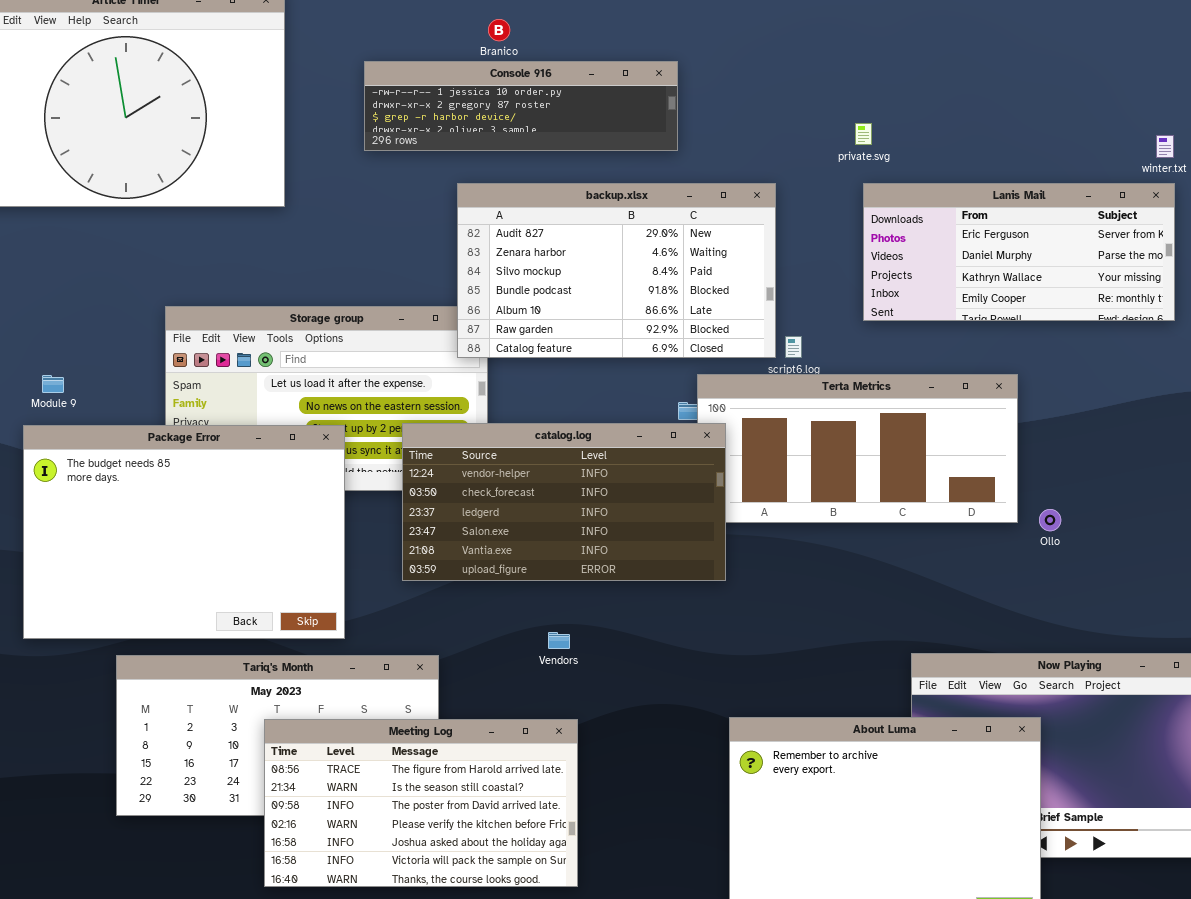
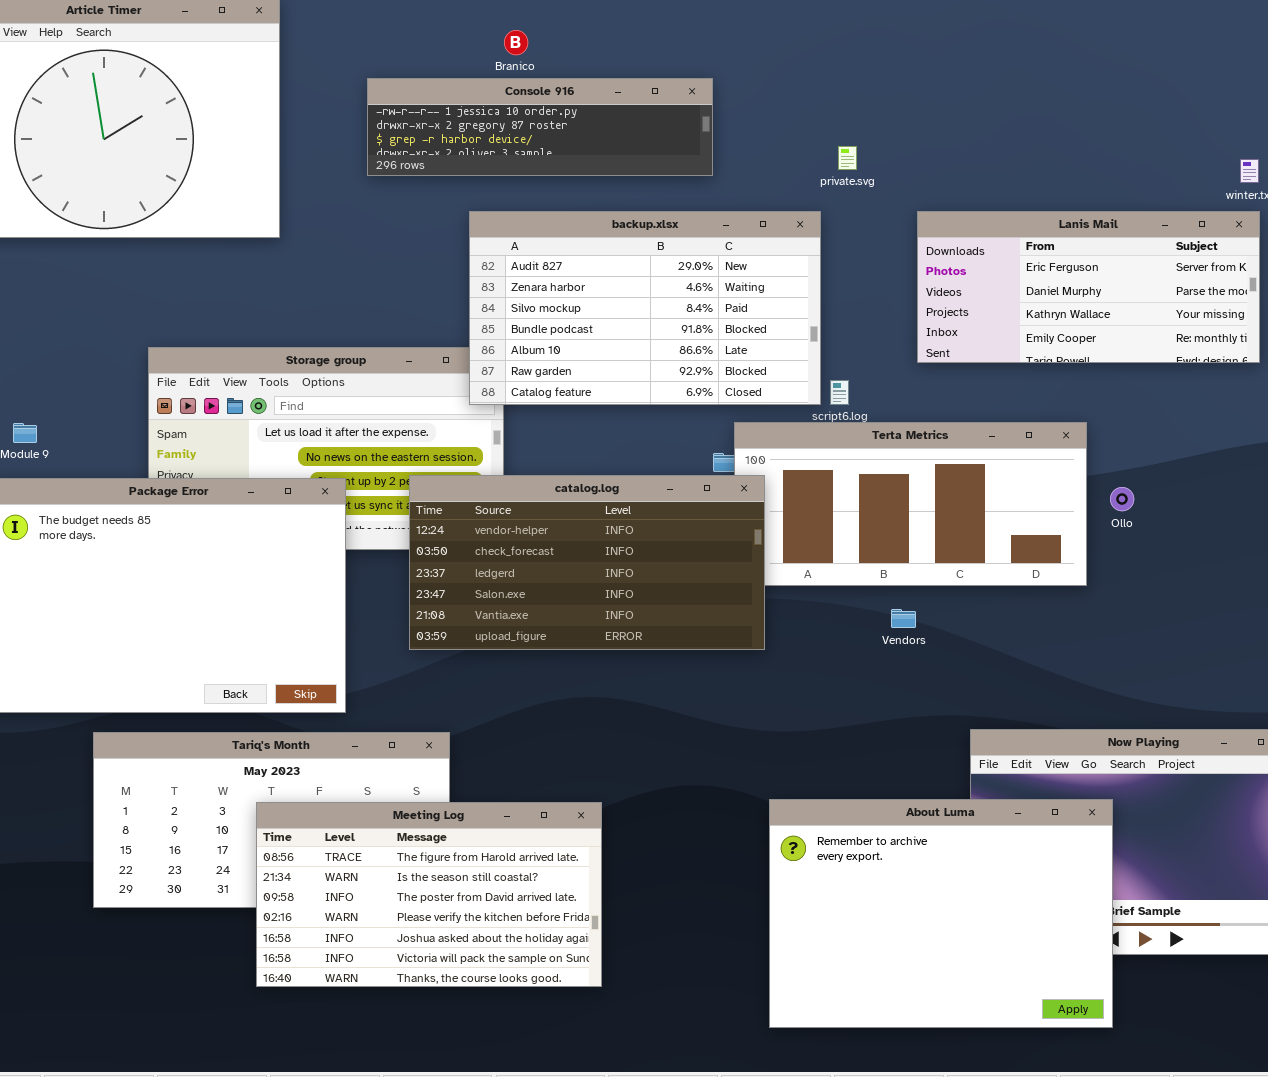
private.svg: [855,123,872,145] -> [838,146,857,170], moved
Ollo: [1039,509,1061,531] -> [1110,487,1134,511], moved
Vendors: [548,632,570,649] -> [891,609,916,628], moved

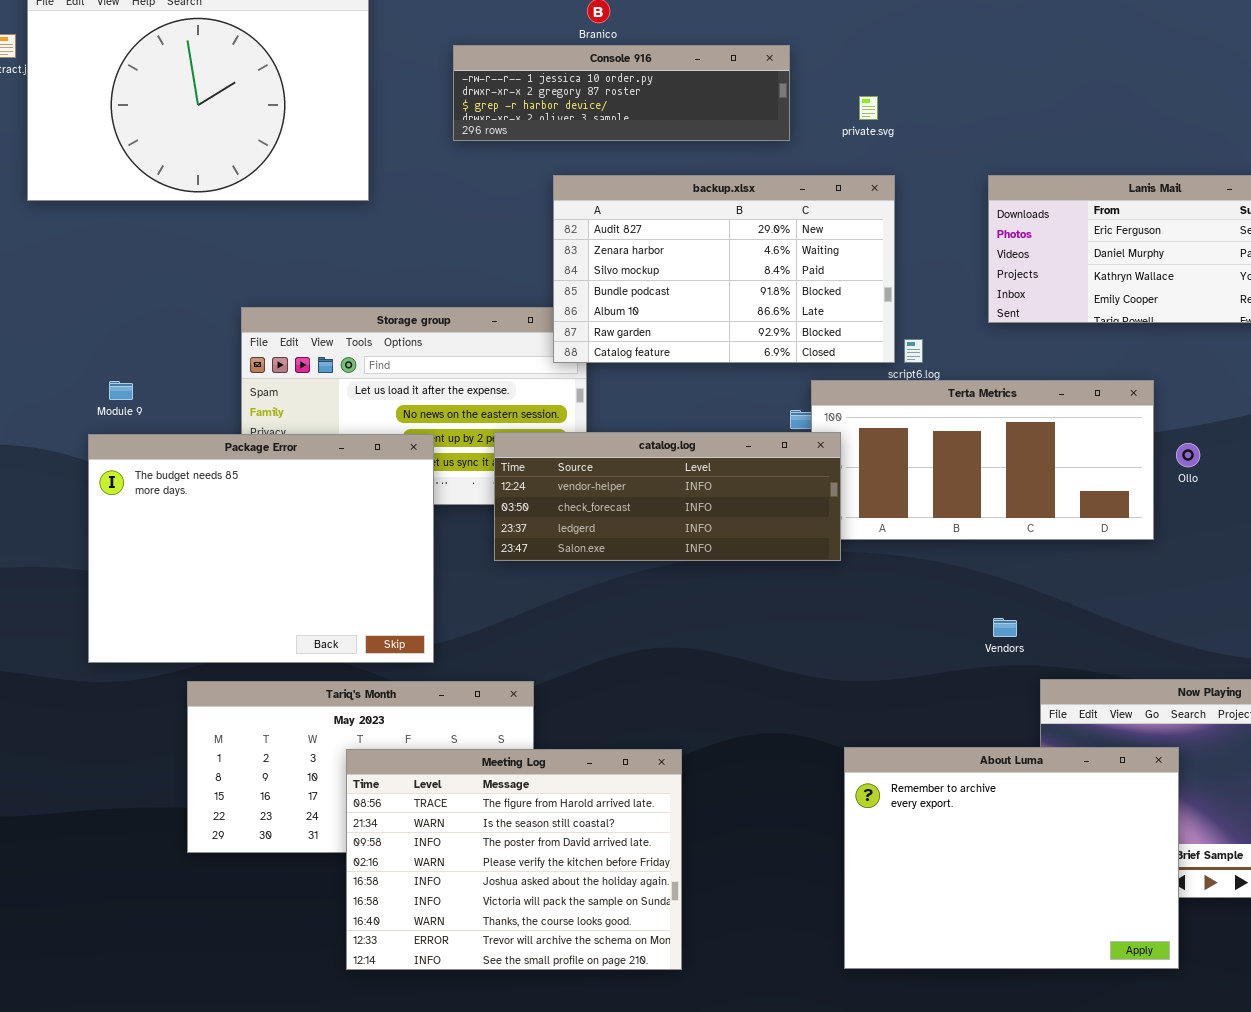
private.svg: [838,146,857,170] -> [859,96,878,120], moved
catalog.log: [409,475,765,650] -> [494,432,841,561], resized
Vendors: [891,609,916,628] -> [993,618,1017,637], moved
Meeting Log: [256,802,602,987] -> [346,749,682,970], resized

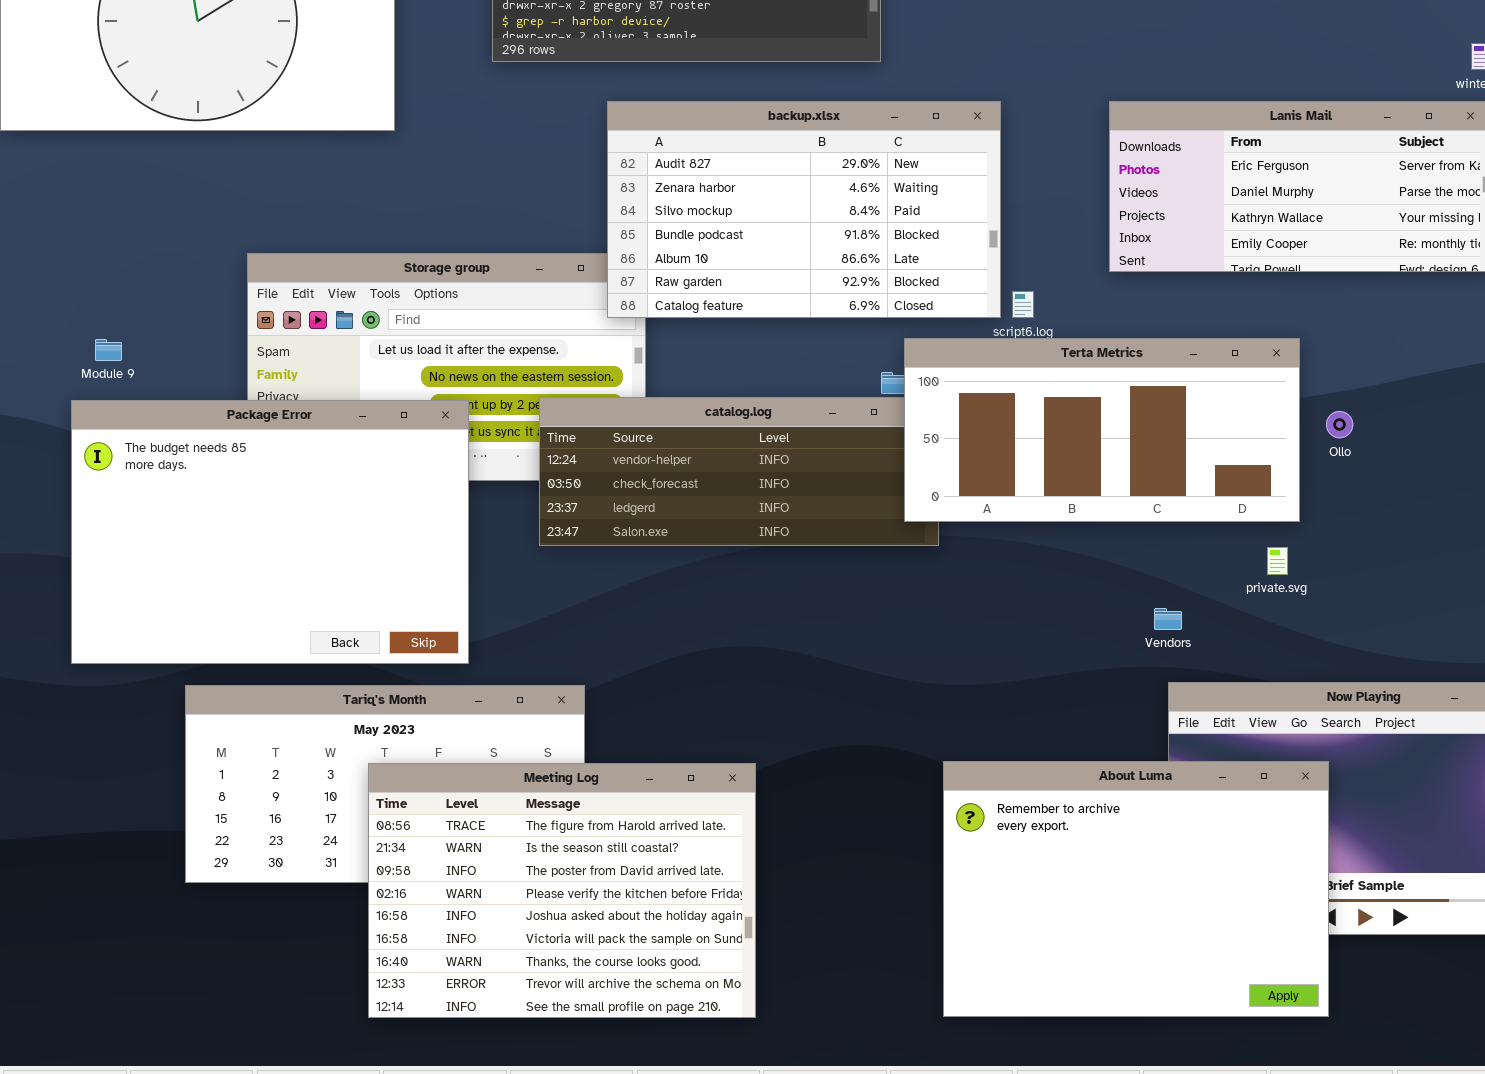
private.svg: [859,96,878,120] -> [1267,547,1288,575], moved
Terta Metrics: [811,380,1154,540] -> [904,338,1300,522], raised
Vendors: [993,618,1017,637] -> [1154,608,1182,630], moved

